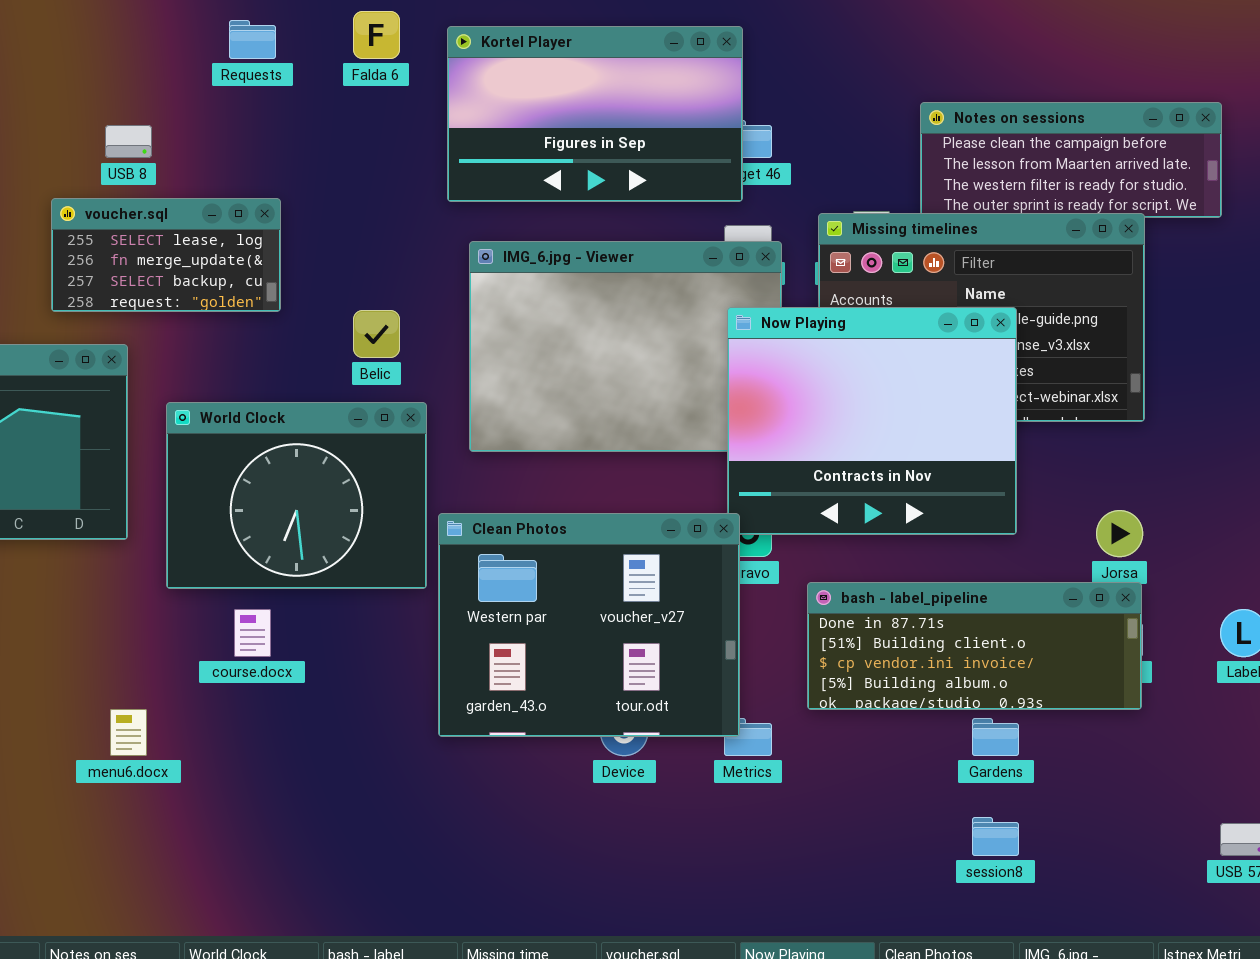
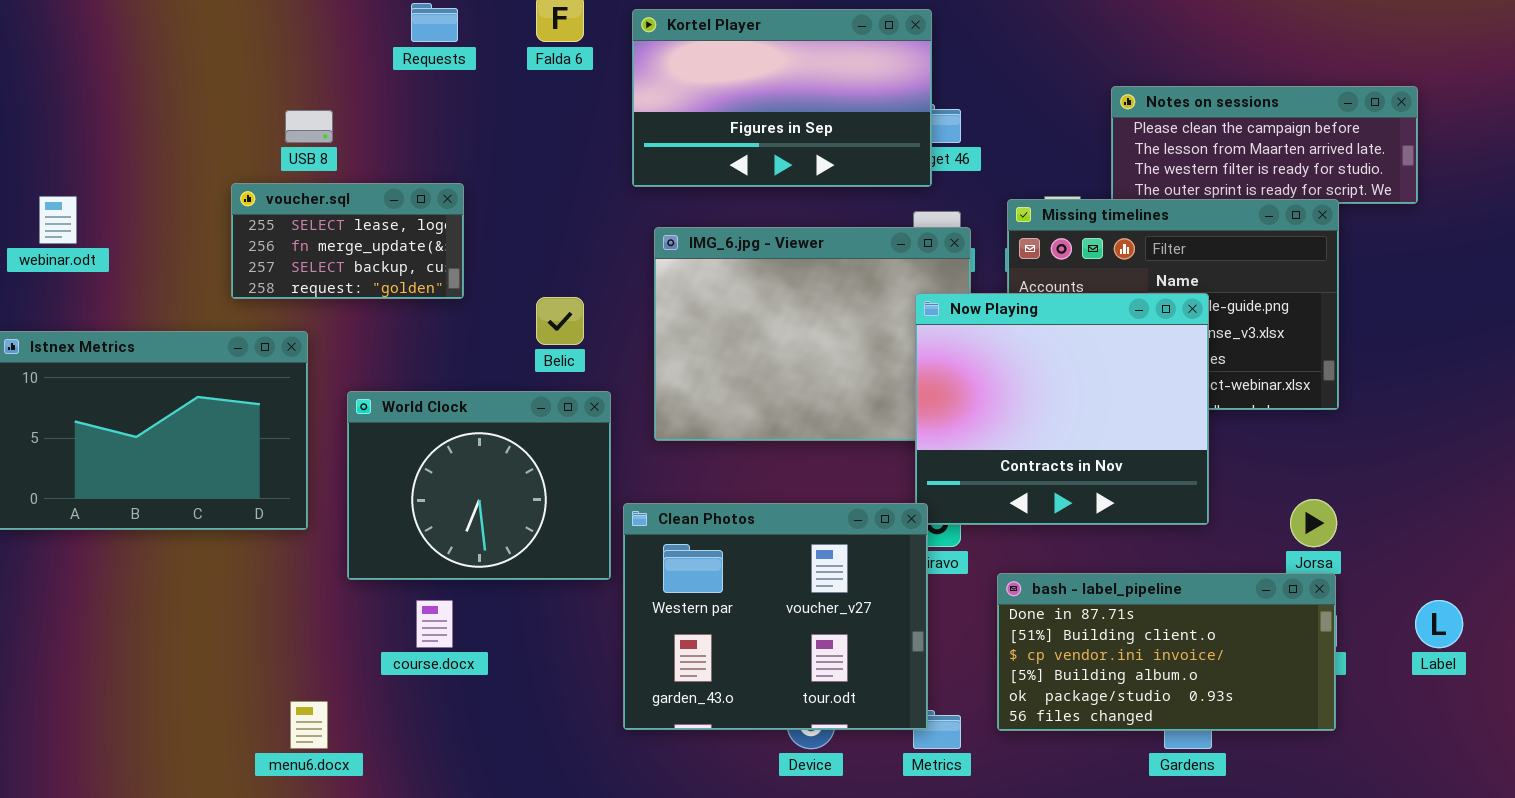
bash - label_pipeline: [807,582,1142,710] -> [997,573,1336,731], resized

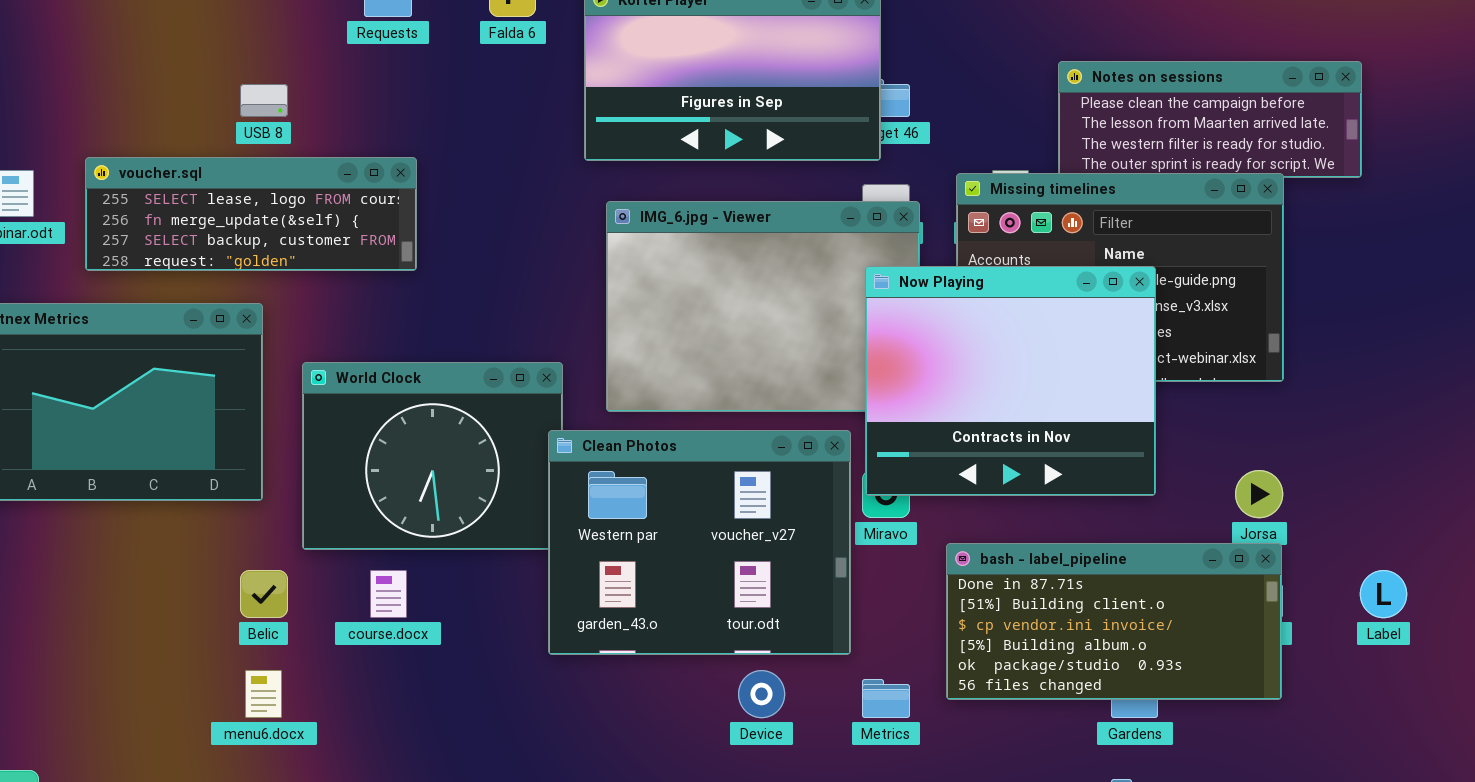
voucher.sql: [231,183,464,299] -> [85,157,417,271], resized
Belic: [536,297,584,345] -> [240,570,288,618], moved
Clean Photos: [623,503,928,730] -> [548,430,851,655], moved

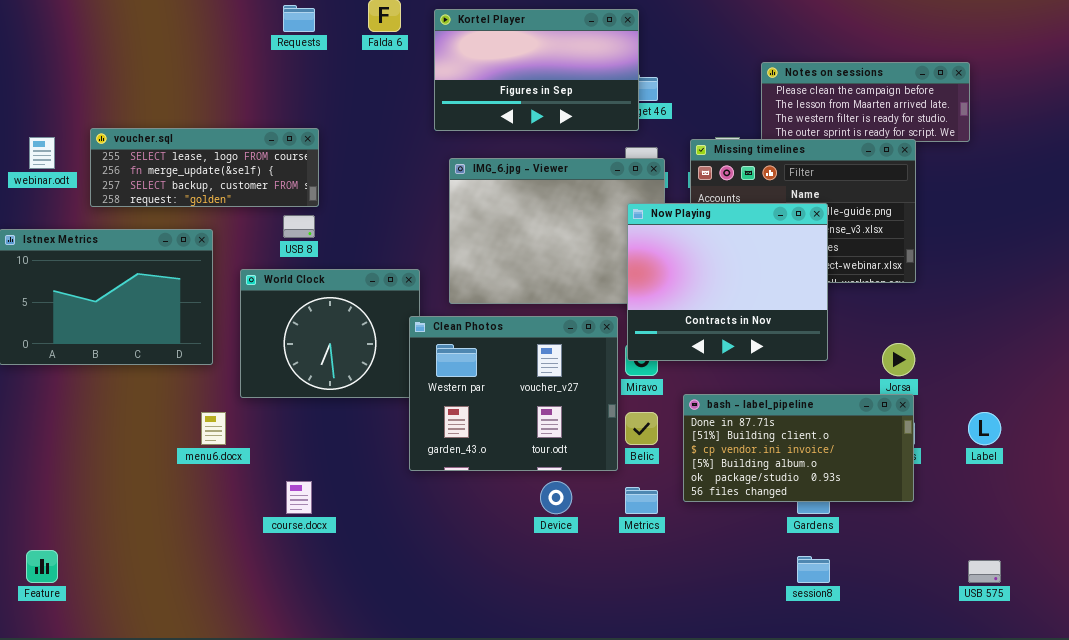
USB 8: [240,84,288,117] -> [283,215,315,238], moved
Belic: [240,570,288,618] -> [625,412,658,445], moved
course.docx: [370,570,407,618] -> [286,481,312,514], moved
menu6.docx: [245,670,282,718] -> [201,412,226,445], moved

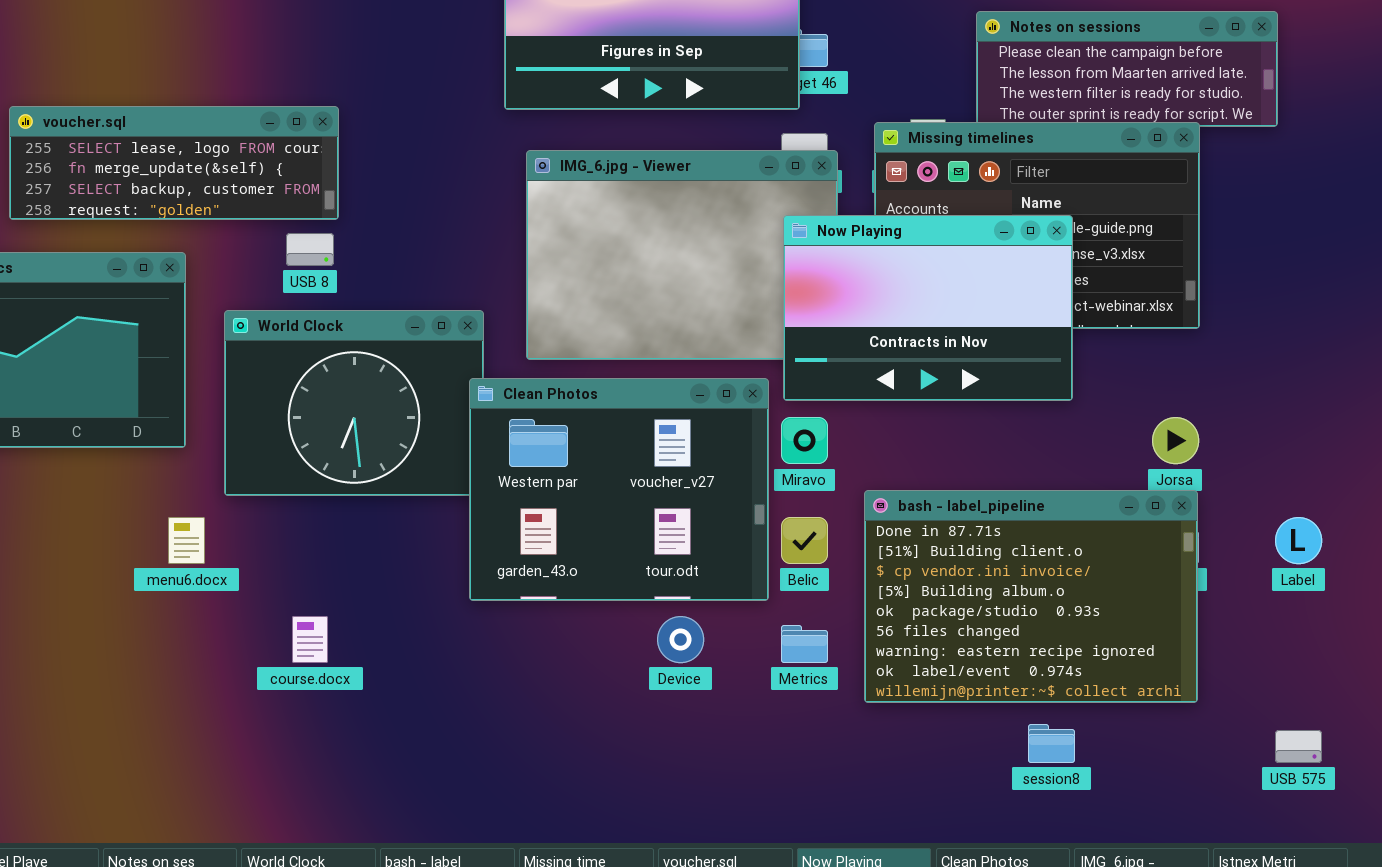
Now Playing: [627,203,828,361] -> [783,215,1073,401], resized
bash - label_pipeline: [683,394,914,502] -> [864,490,1198,703], resized

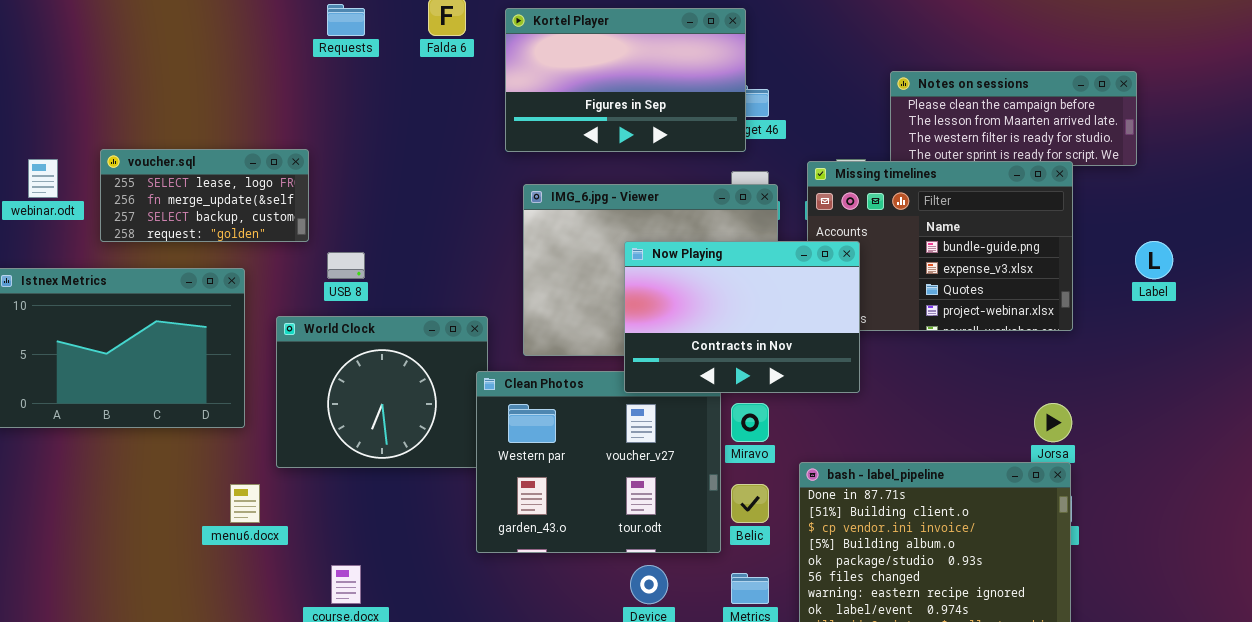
voucher.sql: [9,106,339,220] -> [100,149,309,242], resized
Now Playing: [783,215,1073,401] -> [624,241,860,393], moved
Label: [1275,517,1322,564] -> [1135,241,1173,279], moved

